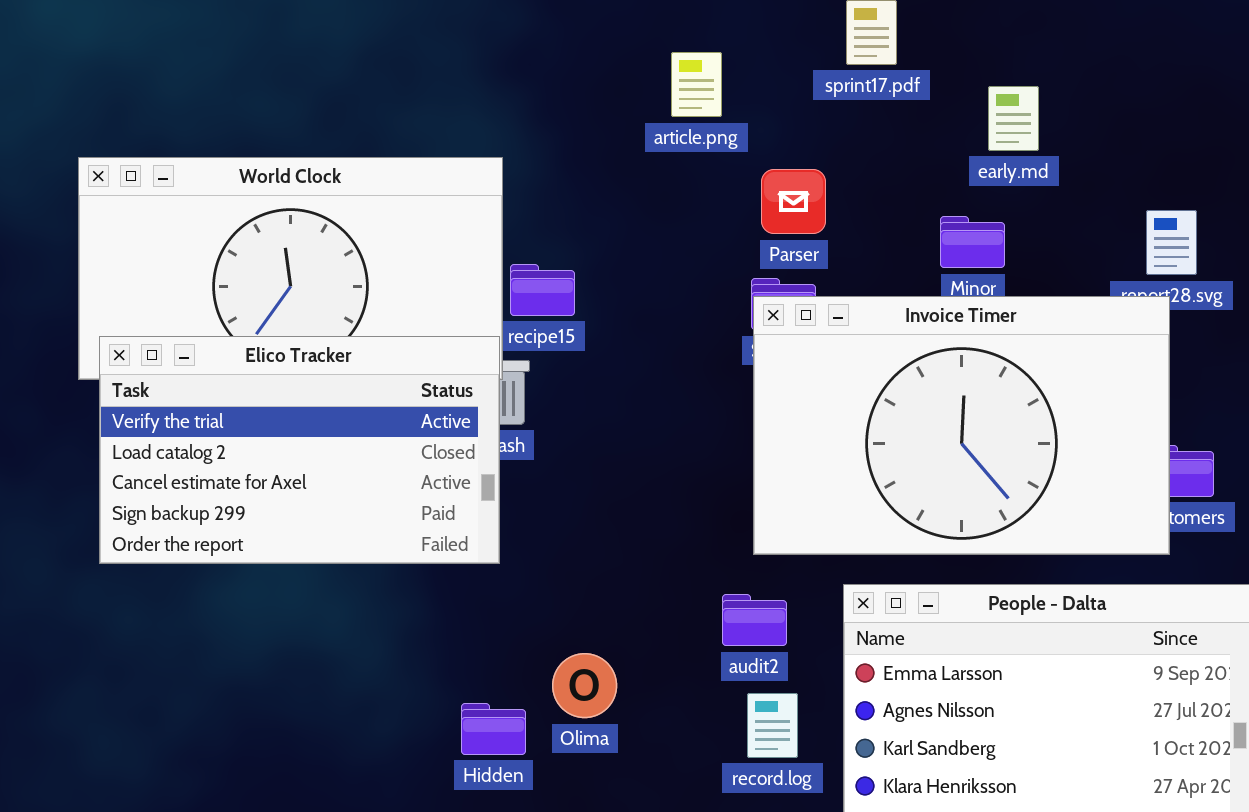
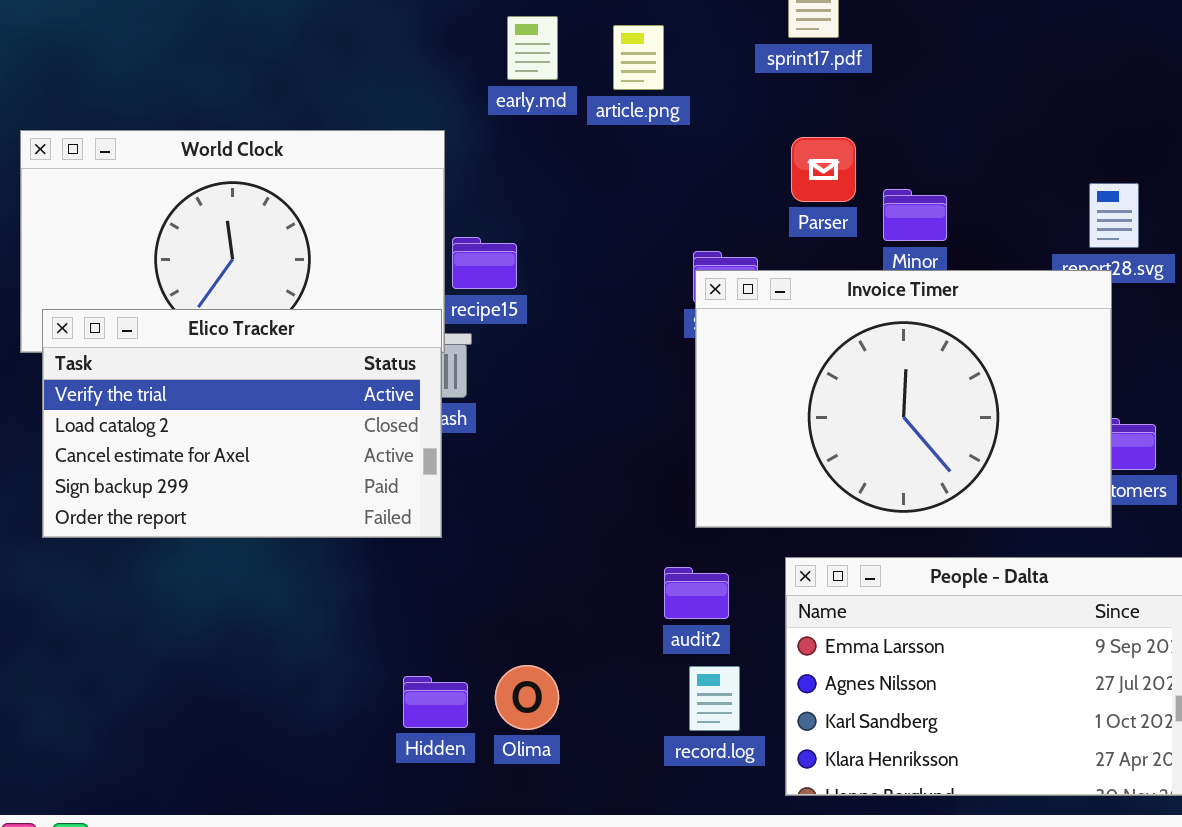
early.md: [988,86,1039,151] -> [507,16,558,80], moved
Parser: [761,169,826,234] -> [791,137,856,202], moved
Olima: [552,653,617,718] -> [495,665,559,730], moved

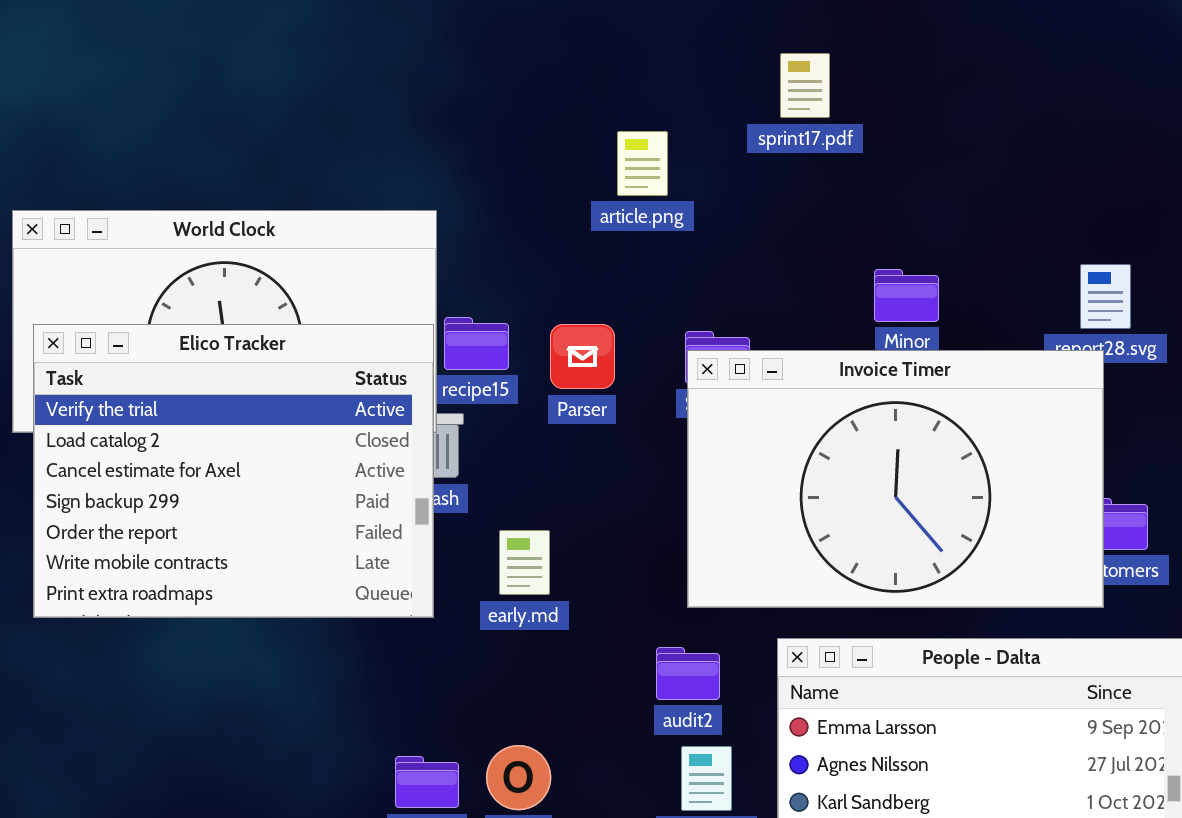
early.md: [507,16,558,80] -> [499,530,550,595], moved
article.png: [613,25,664,90] -> [617,131,668,196], moved
Parser: [791,137,856,202] -> [550,324,615,389], moved
Elico Tracker: [42,309,442,538] -> [33,324,434,618], resized

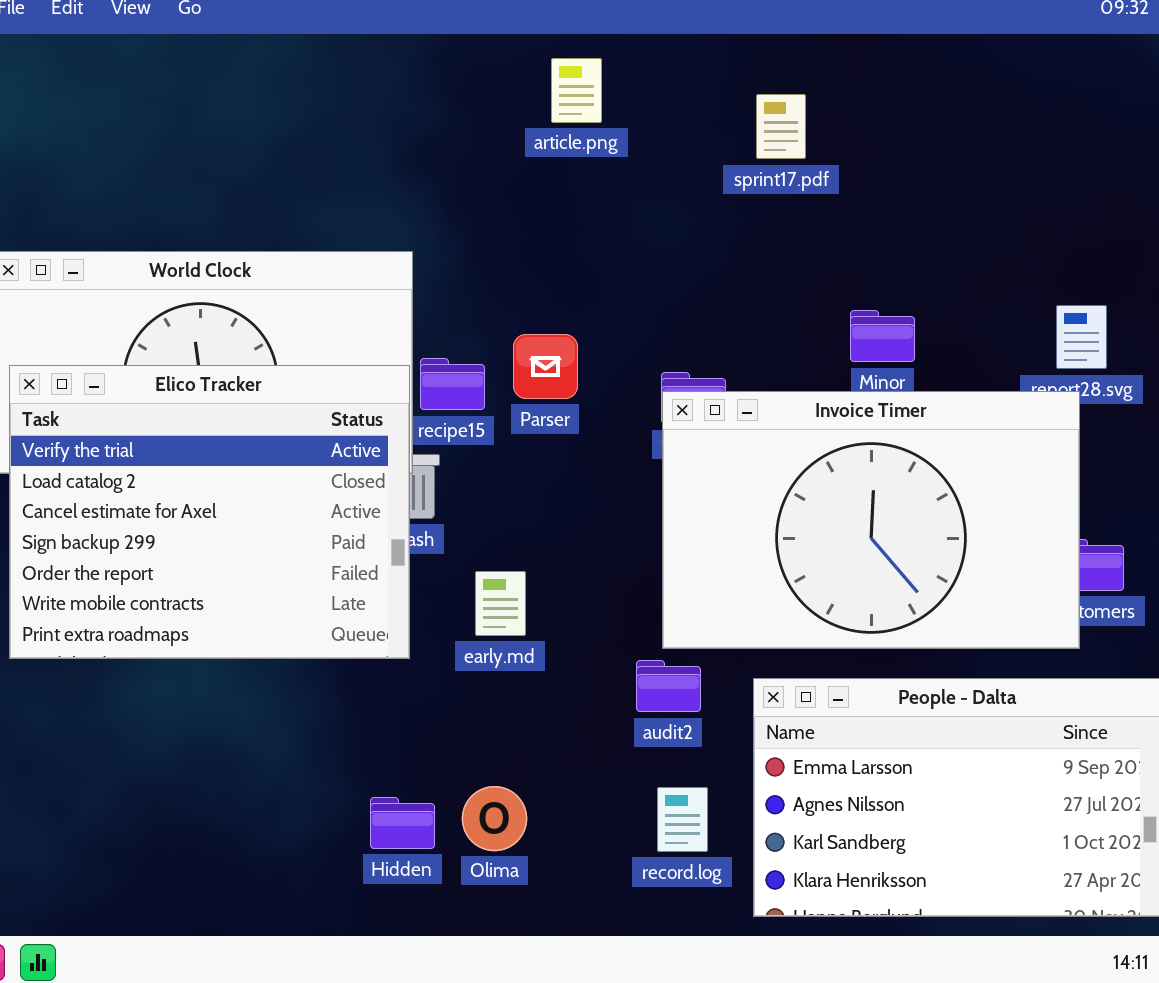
article.png: [617,131,668,196] -> [551,58,602,123], moved
Parser: [550,324,615,389] -> [513,334,578,399], moved
audit2: [656,647,720,700] -> [636,660,701,712], moved

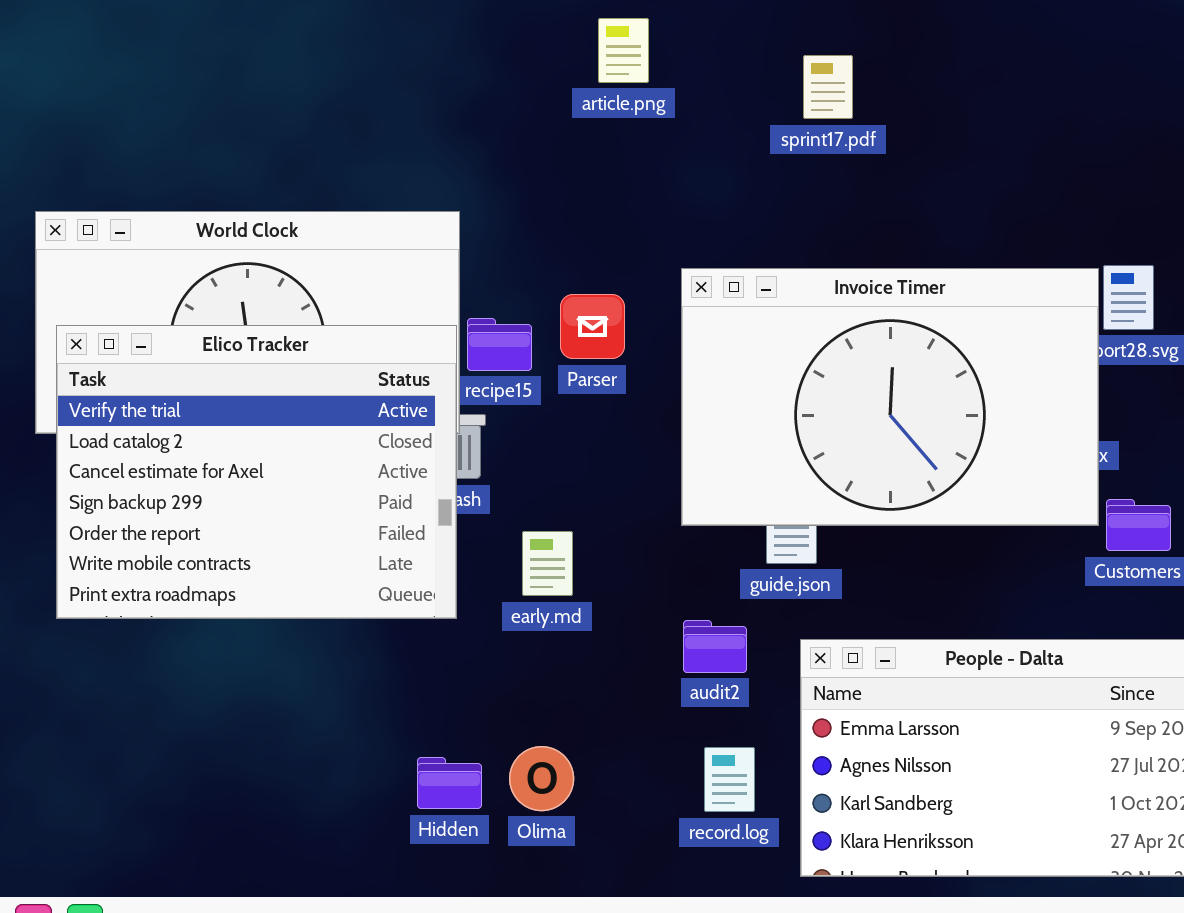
Invoice Timer: [662,391,1080,649] -> [681,268,1099,526], moved

